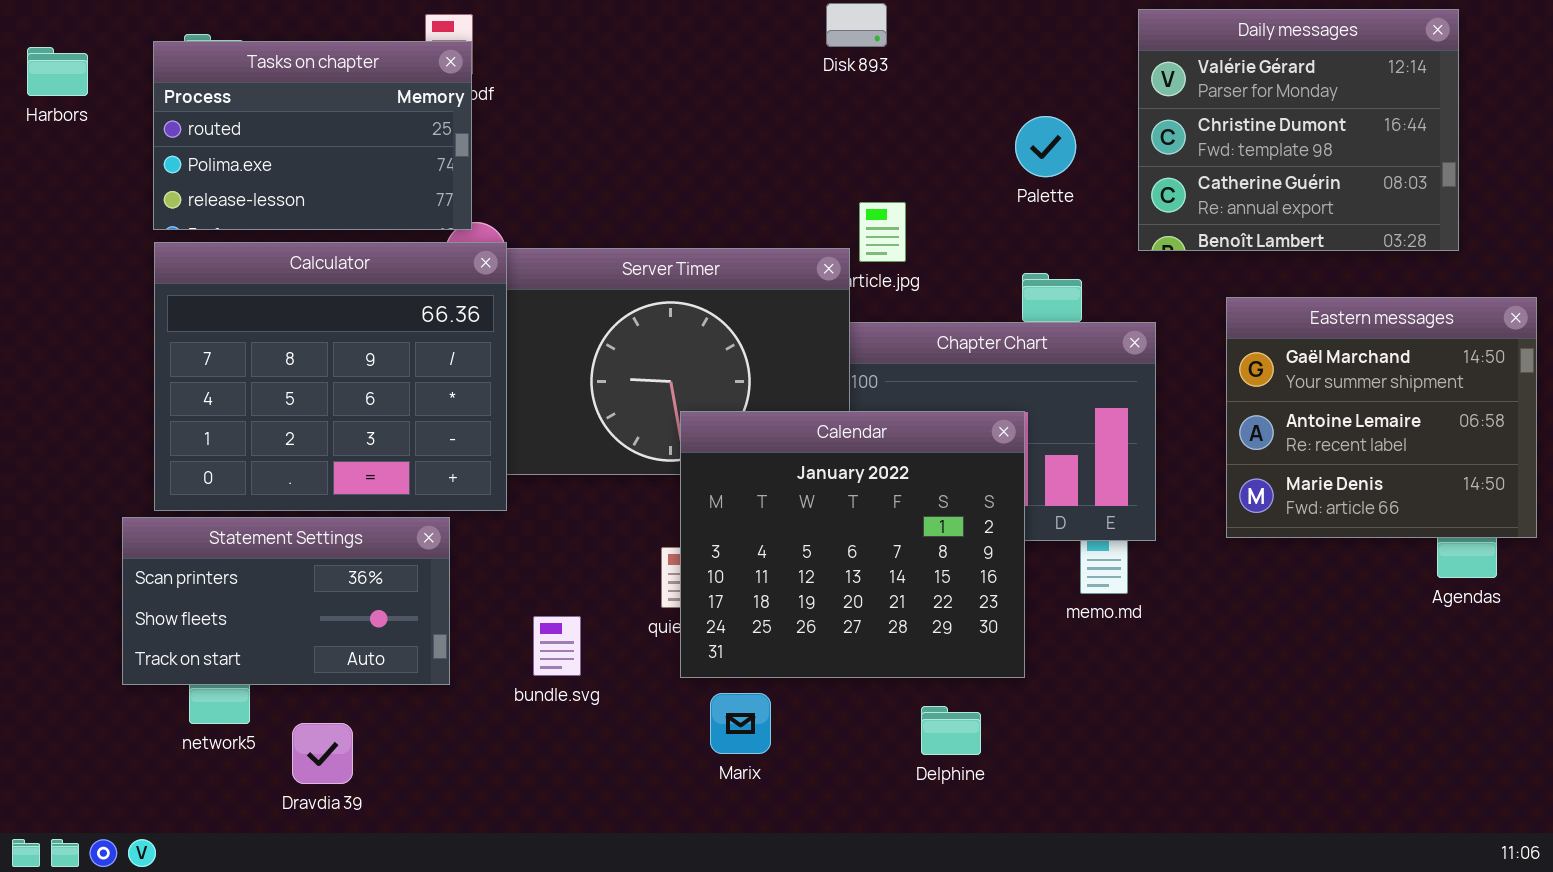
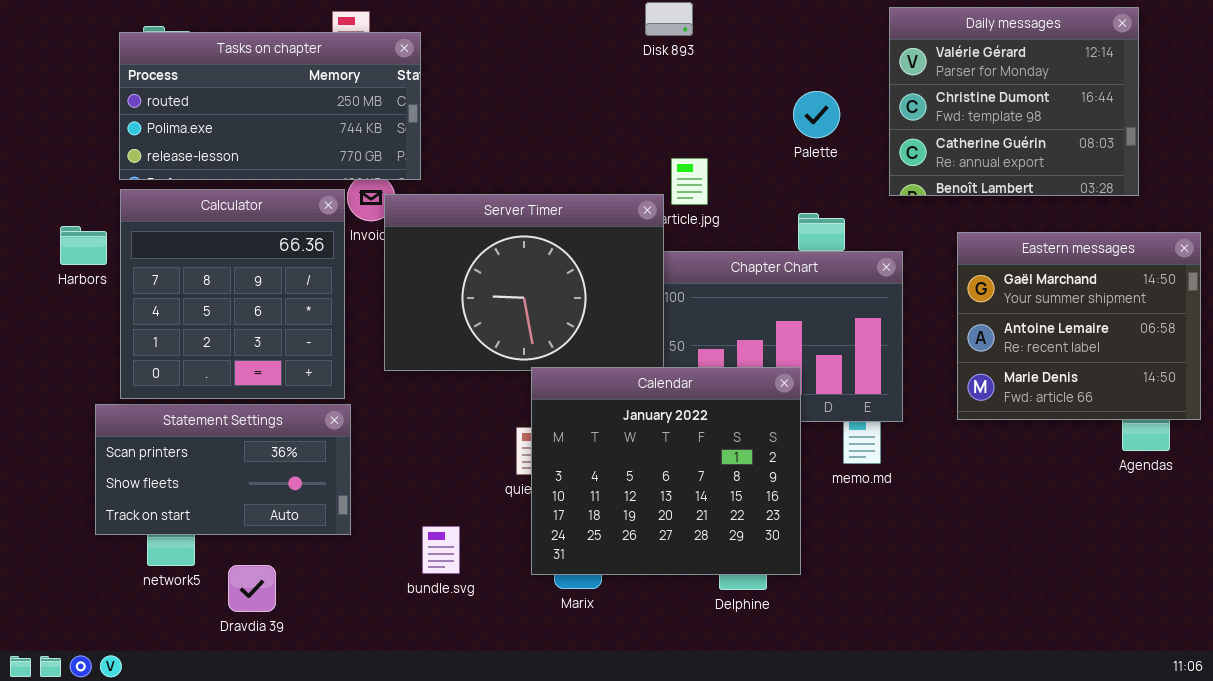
Tasks on chapter: [153,41,472,230] -> [119,32,421,180], resized
Harbors: [27,47,88,96] -> [60,226,107,265], moved
Calculator: [154,242,507,511] -> [120,189,345,399], resized
Calendar: [680,411,1025,678] -> [531,367,801,575], moved
bundle.svg: [533,616,581,676] -> [422,526,460,574], moved

